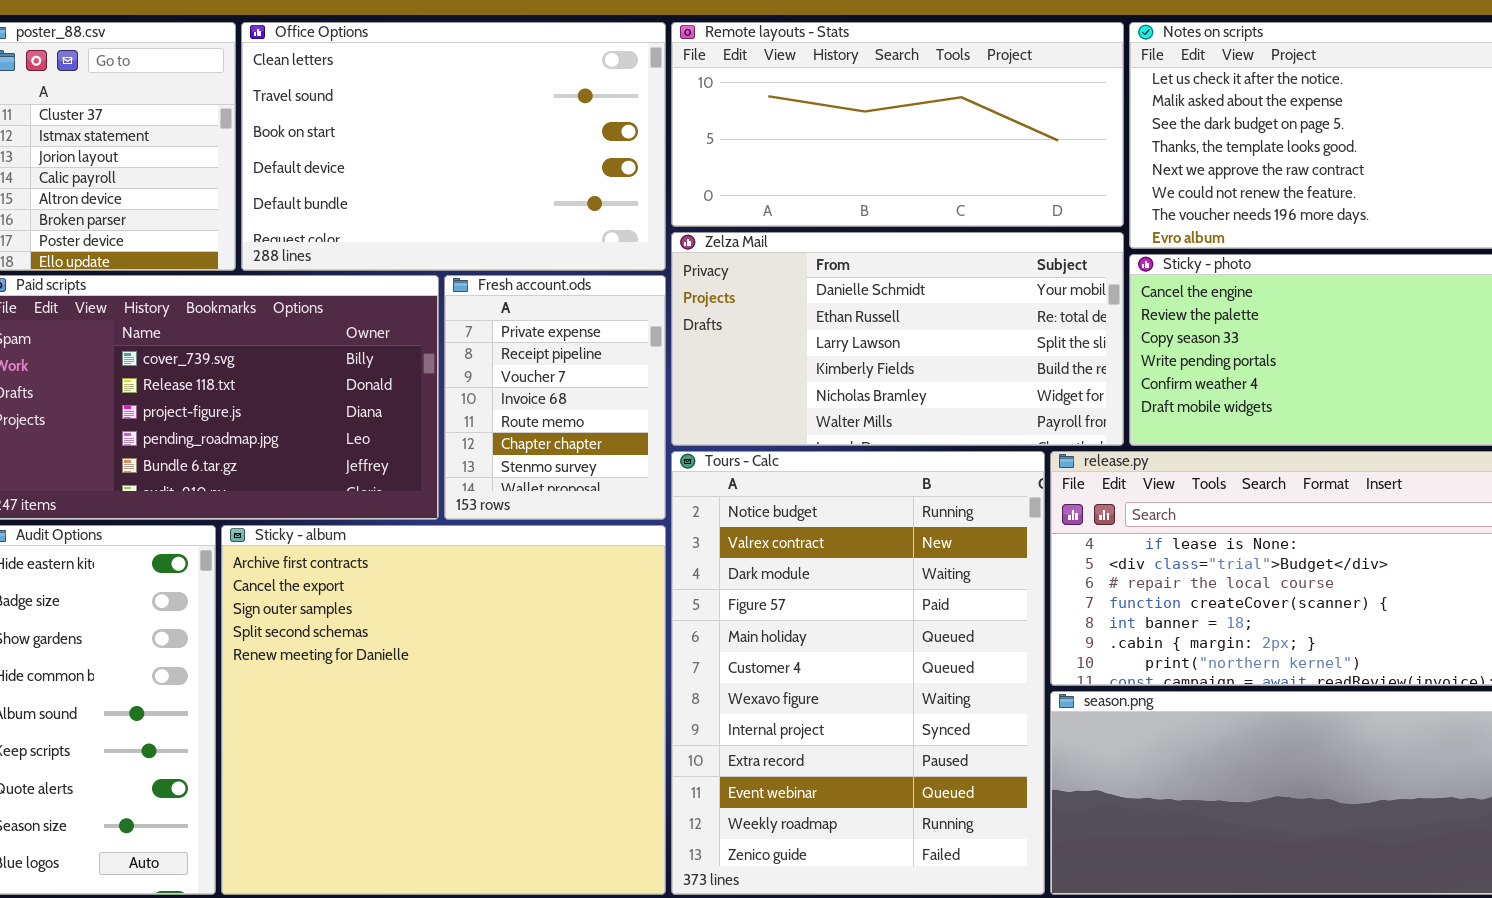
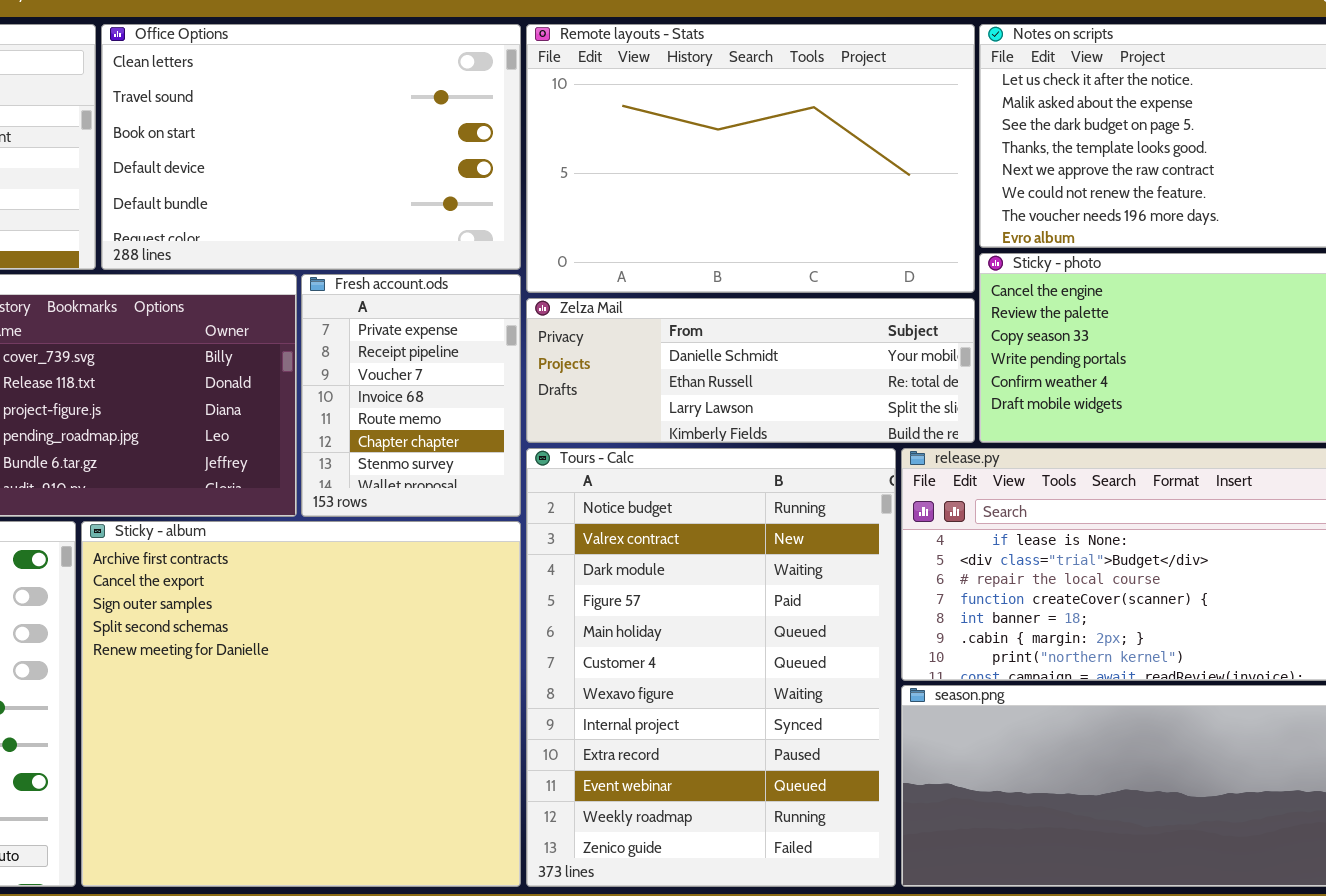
Remote layouts - Stats: [671,22,1124,227] -> [526,24,975,293], resized
Zelza Mail: [671,232,1124,446] -> [526,298,975,443], resized

